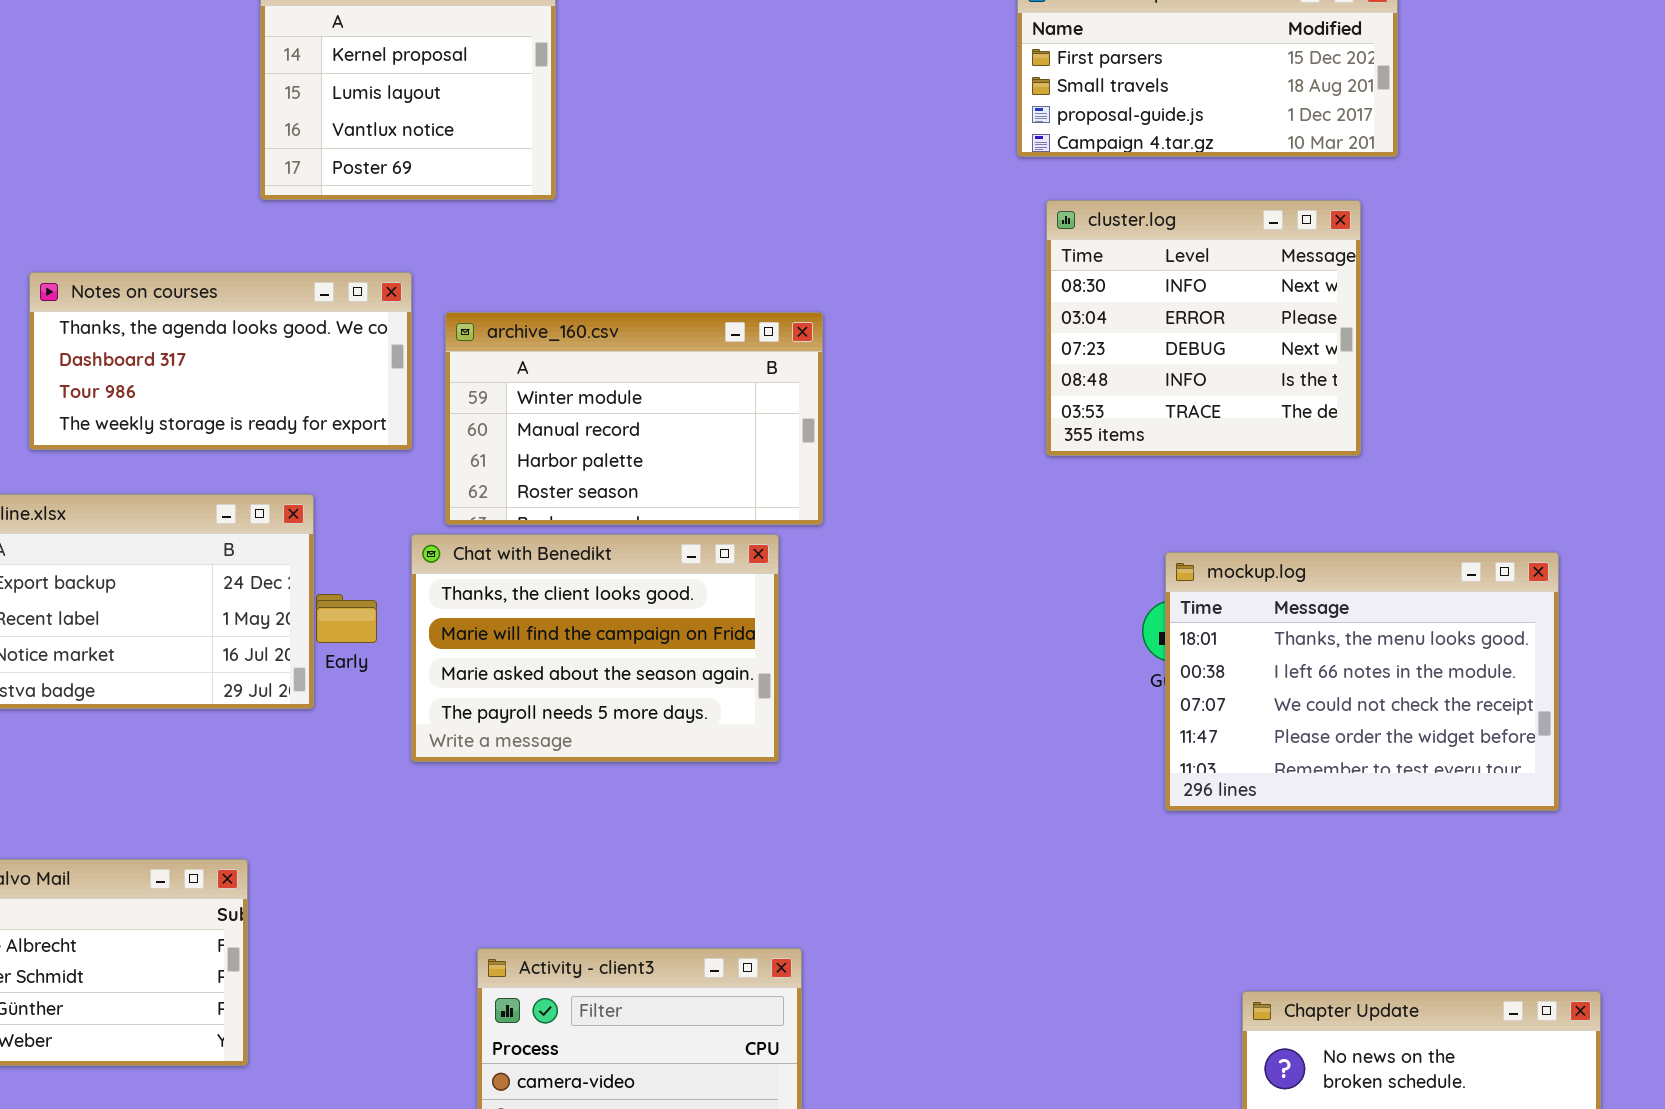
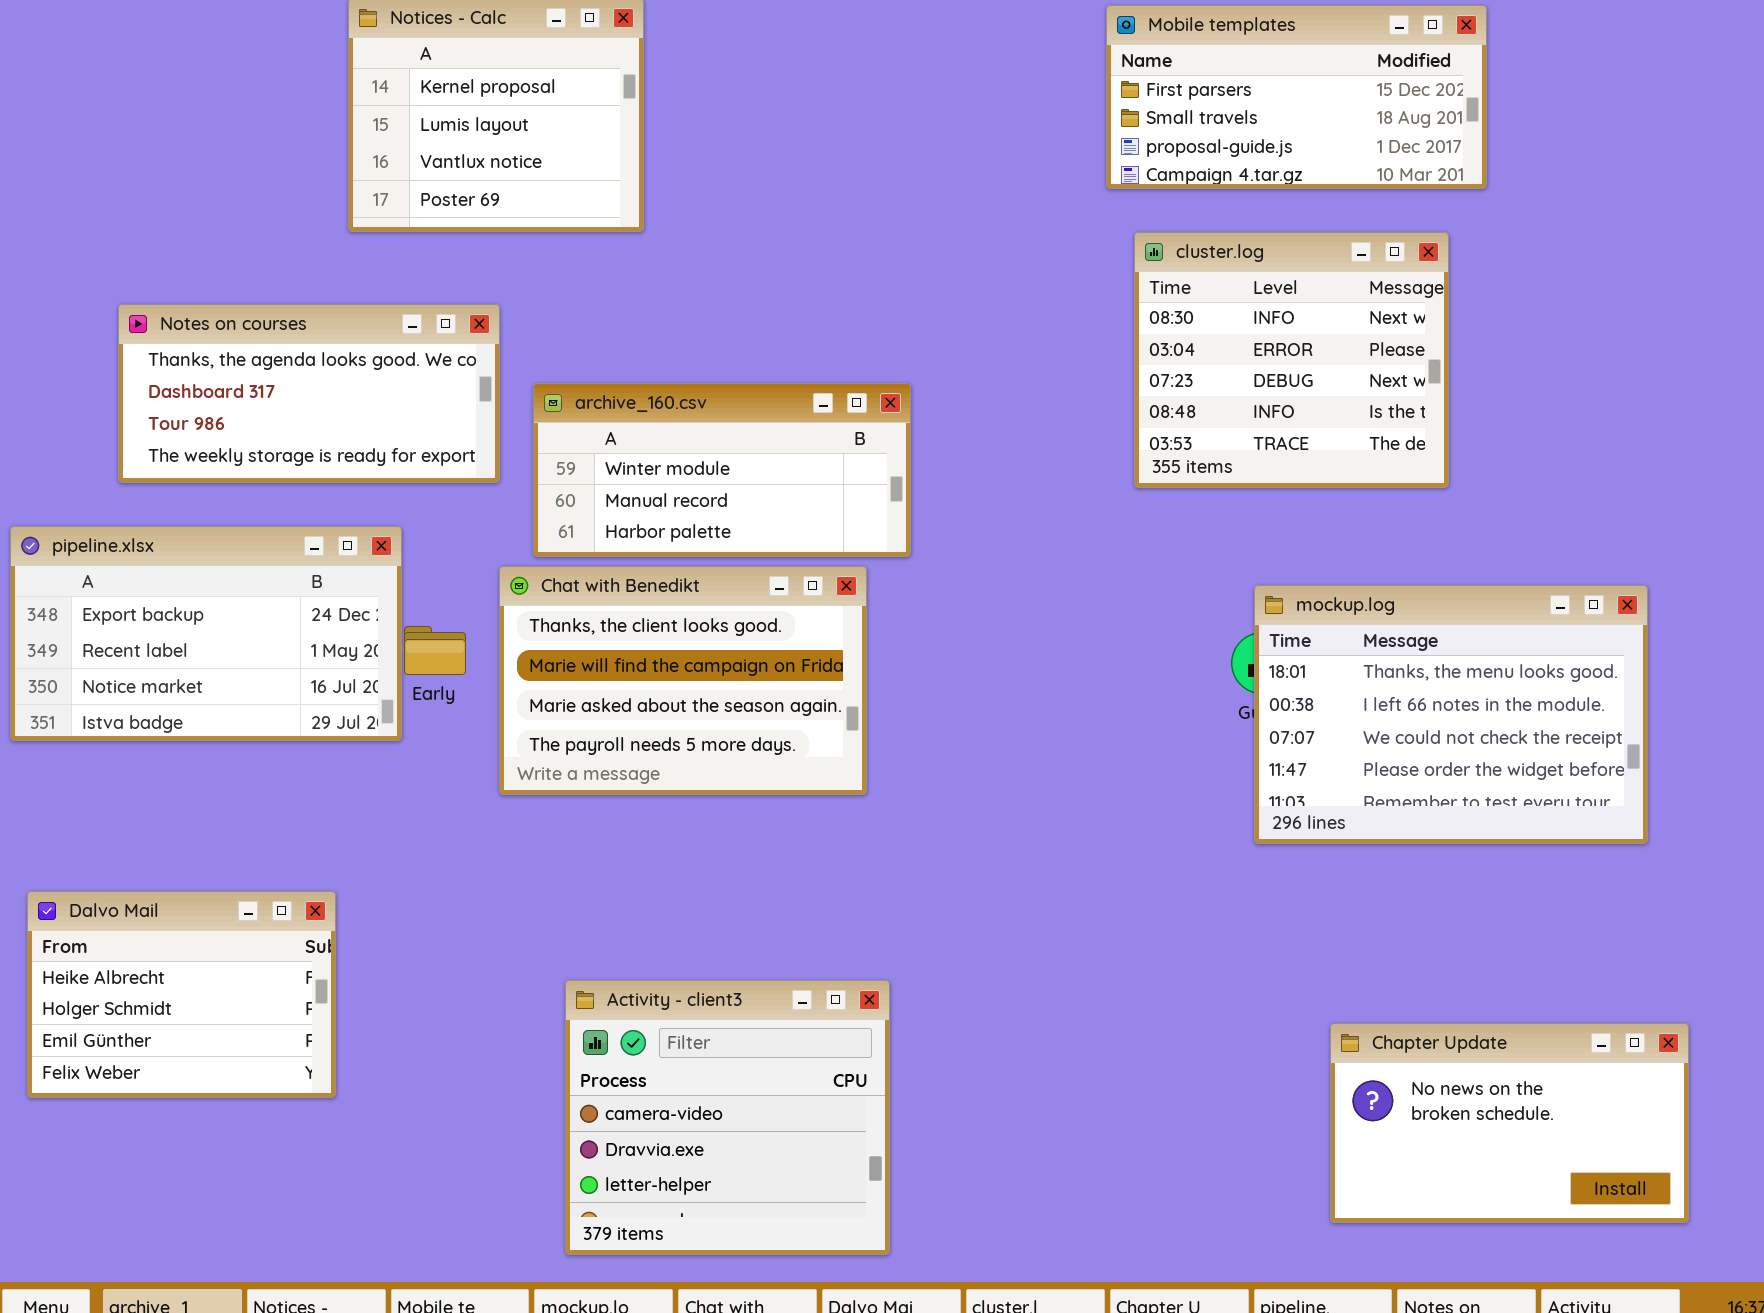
archive_160.csv: [445,312,823,525] -> [533,383,911,557], resized

